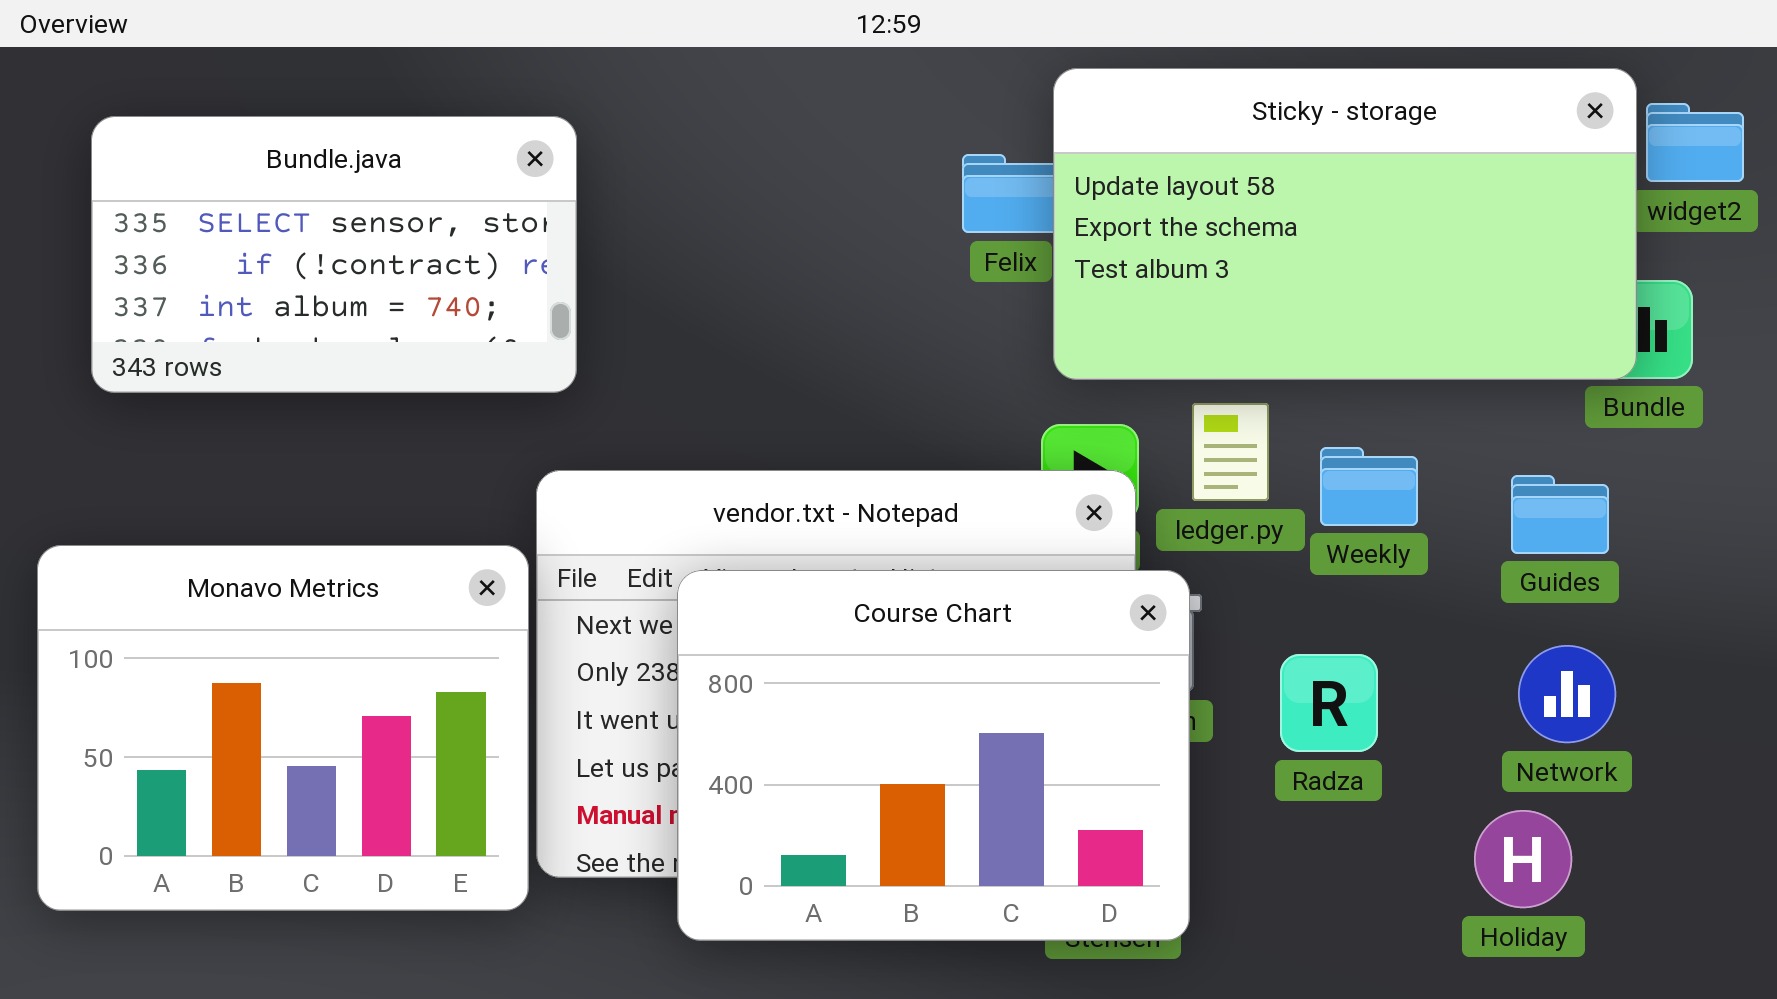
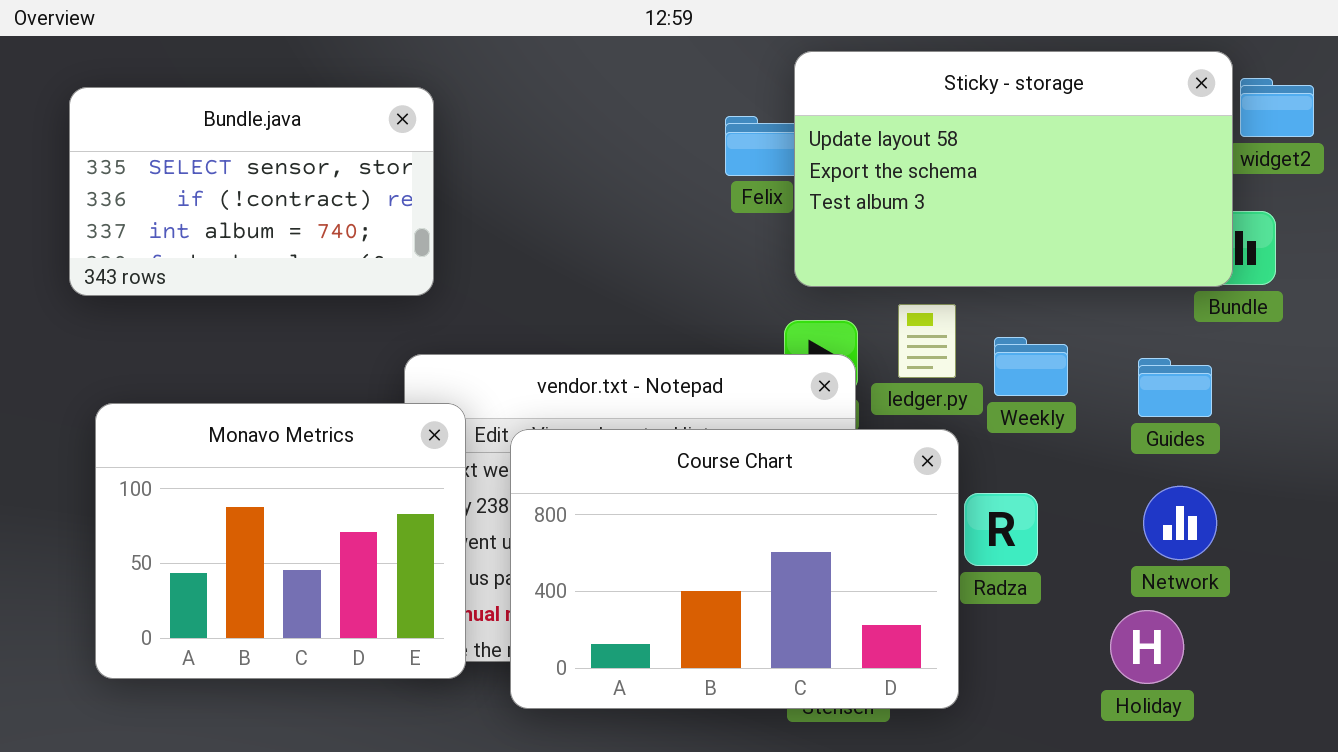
Monavo Metrics: [37,545,529,911] -> [95,403,466,679], moved
Course Chart: [677,570,1190,941] -> [510,429,959,709], resized

